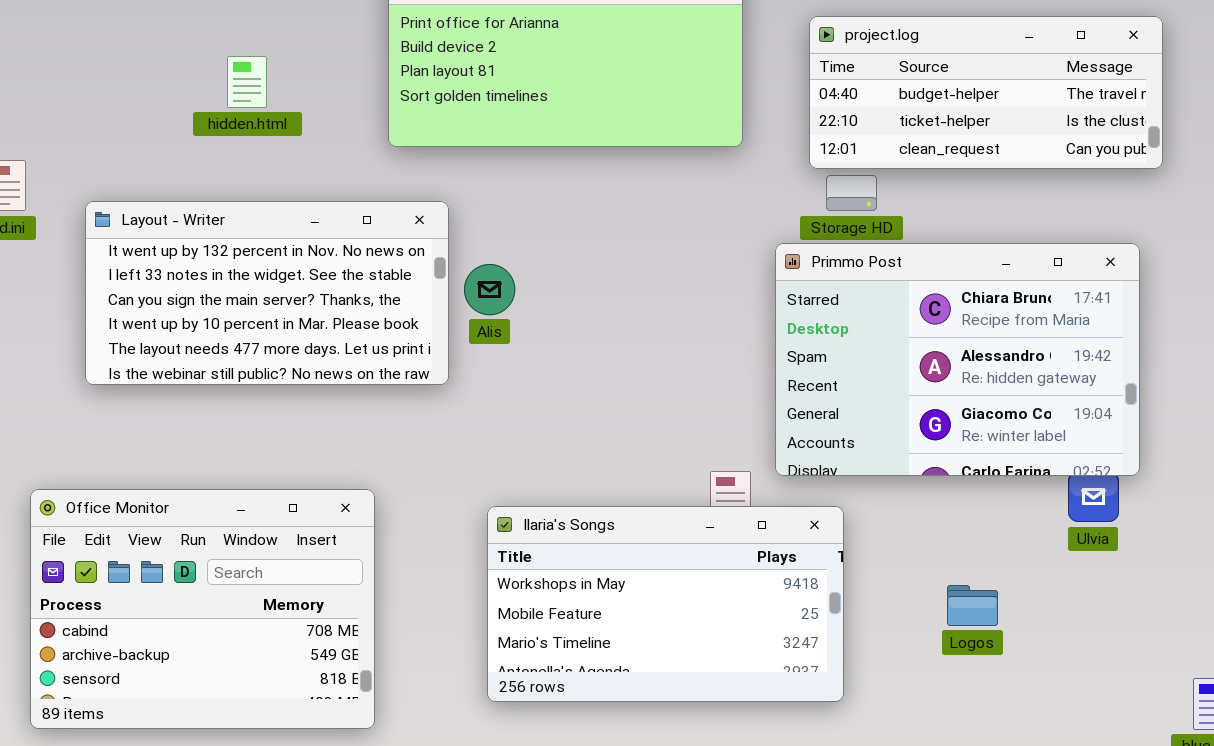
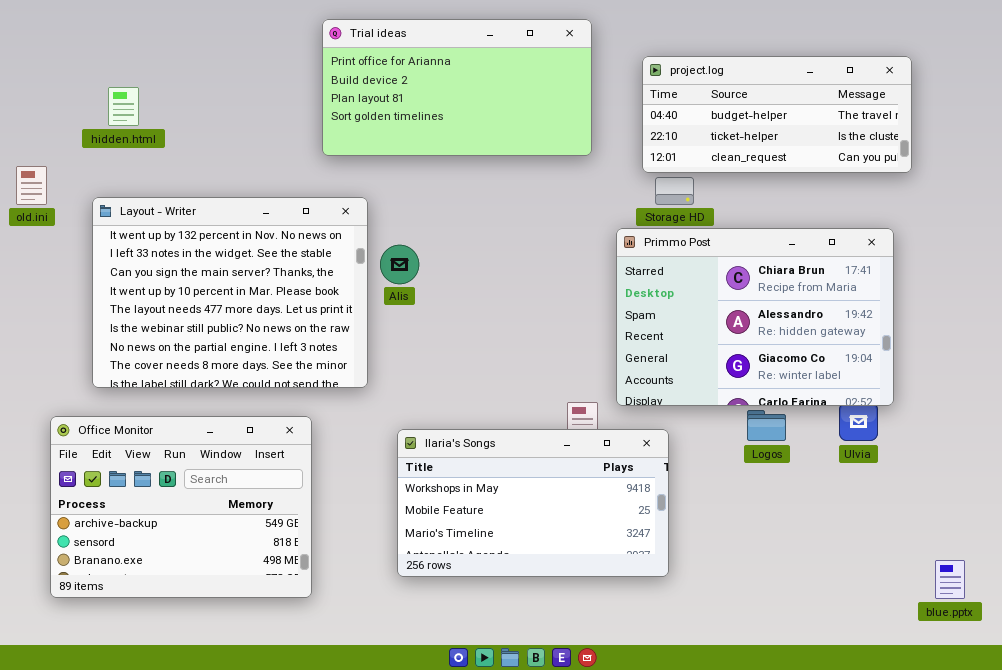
hidden.html: [227,56,267,108] -> [108,87,139,126], moved
Layout - Writer: [85,201,449,385] -> [92,197,368,388], resized
Office Monitor: [30,489,375,729] -> [50,416,312,598], scrolled down 1 row
Logos: [947,585,998,626] -> [747,410,786,441], moved

